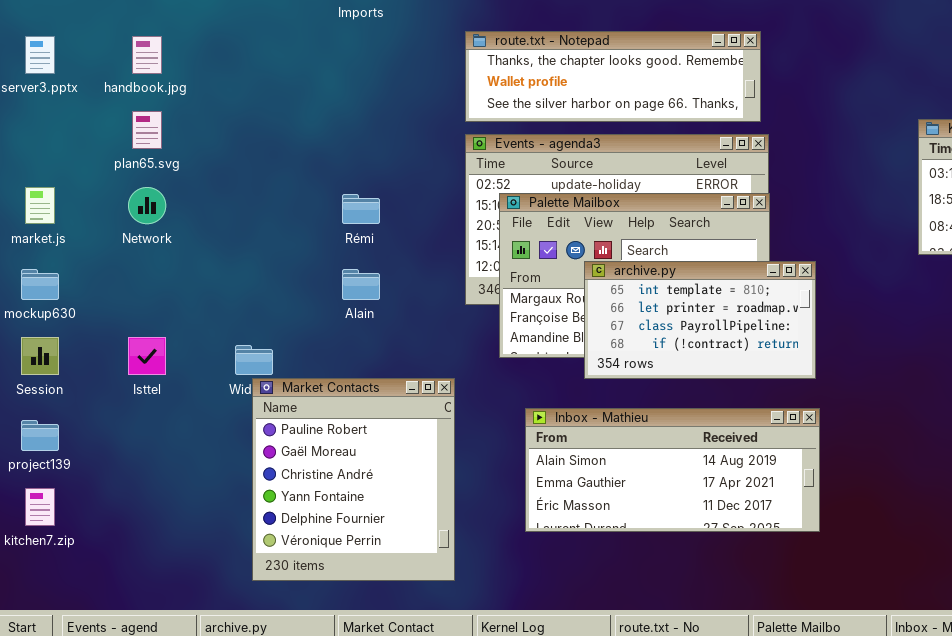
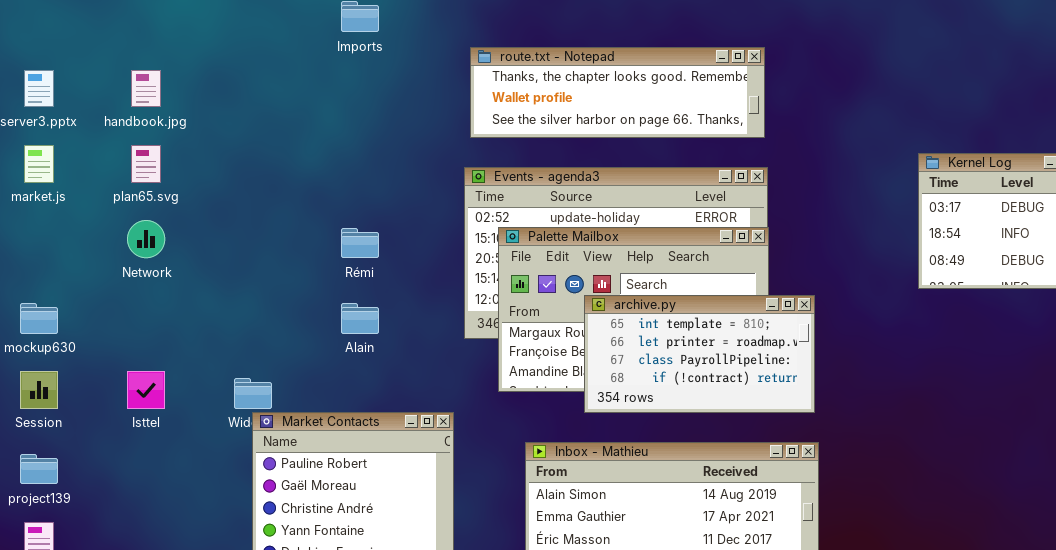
route.txt - Notepad: [465,31,761,122] -> [470,47,765,138], moved
market.js: [25,187,55,224] -> [24,145,54,183], moved

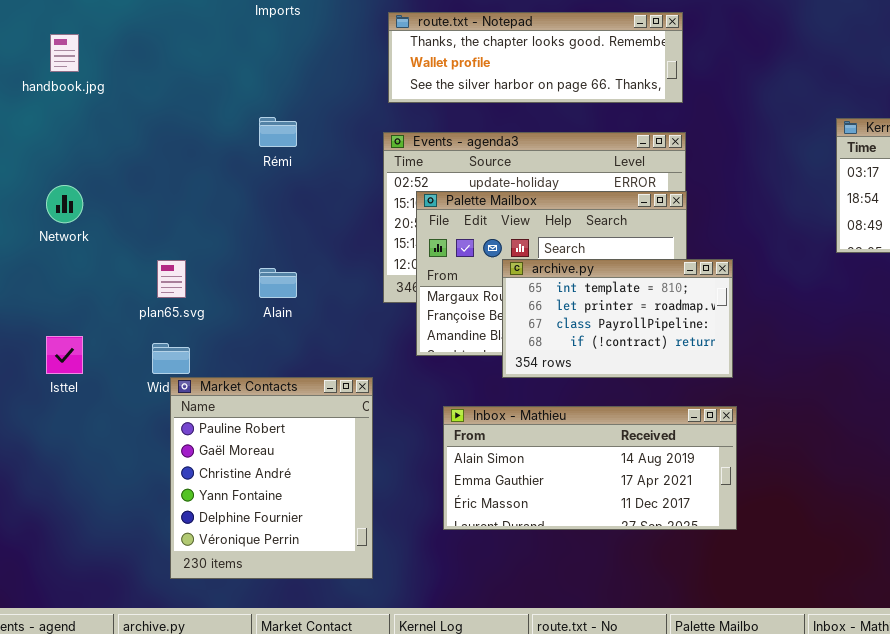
plan65.svg: [131,145,161,183] -> [157,260,186,298], moved
Rémi: [341,228,379,258] -> [259,117,297,147], moved

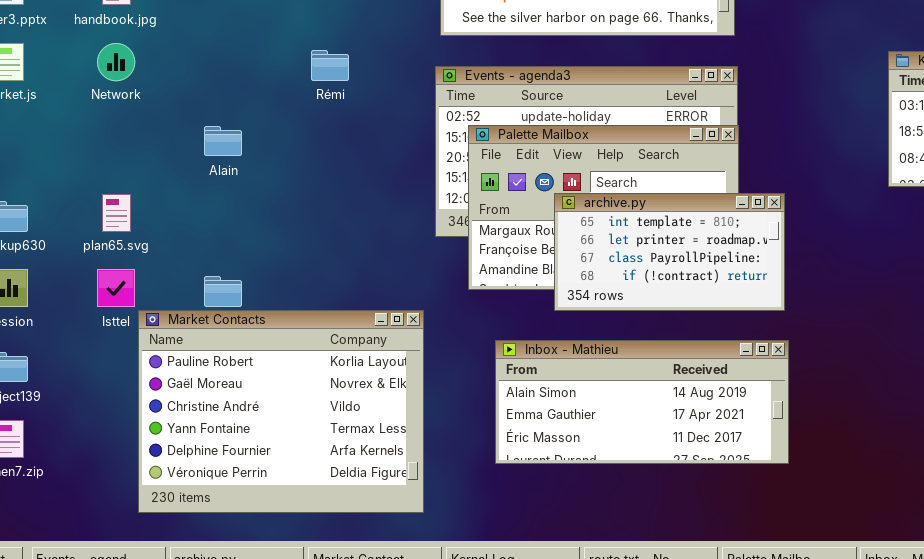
Network: [46,185,83,223] -> [97,43,135,81], moved
plan65.svg: [157,260,186,298] -> [102,194,131,232], moved
Alain: [259,268,297,298] -> [204,126,242,156], moved
Market Contacts: [170,377,373,579] -> [138,310,424,513], resized

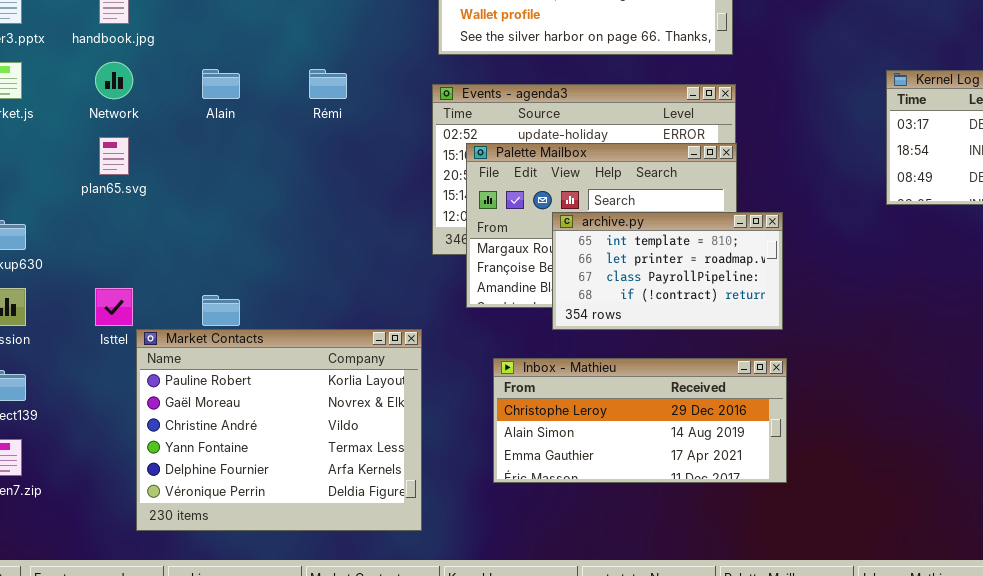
Alain: [204,126,242,156] -> [202,69,240,99], moved
plan65.svg: [102,194,131,232] -> [99,137,129,175], moved
Inbox - Mathieu: [495,340,789,464] -> [493,358,787,483], scrolled up 1 row

